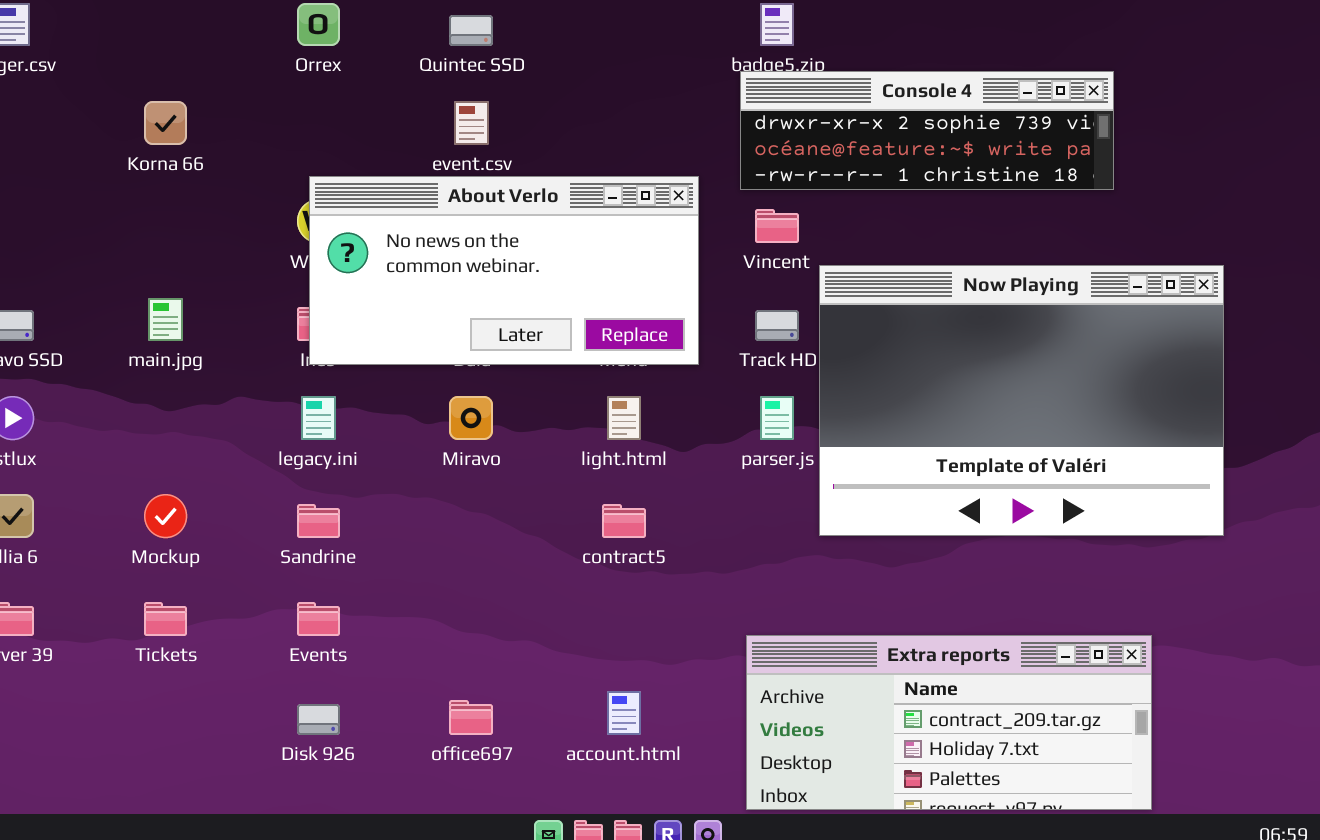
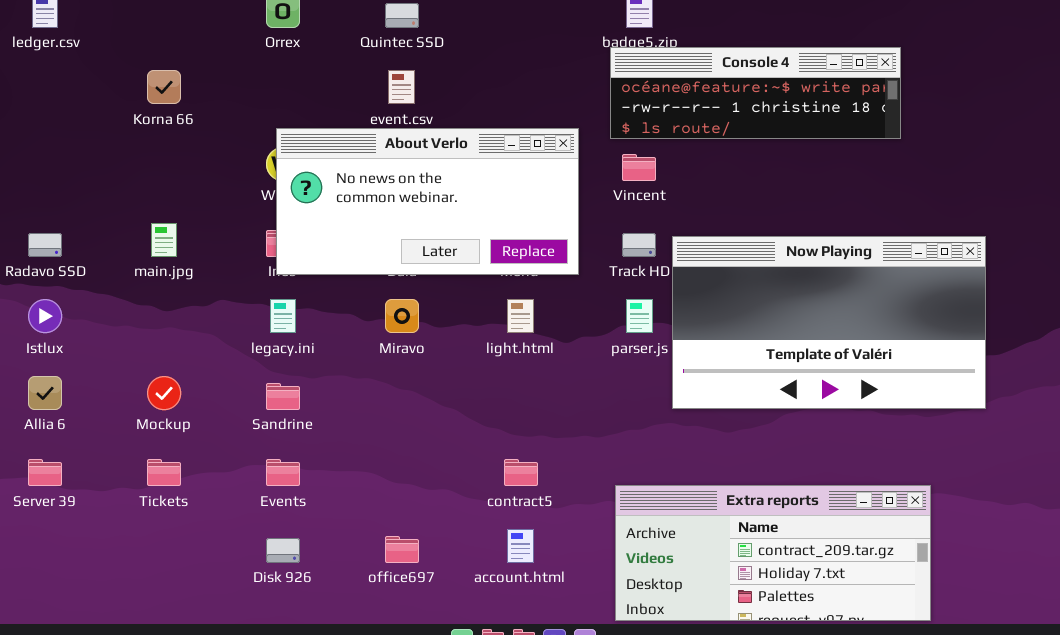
Console 4: [740,71,1114,190] -> [610,47,901,139], scrolled down 1 row
Now Playing: [819,265,1224,536] -> [672,236,986,409], resized
contract5: [602,504,646,538] -> [504,459,538,486], moved

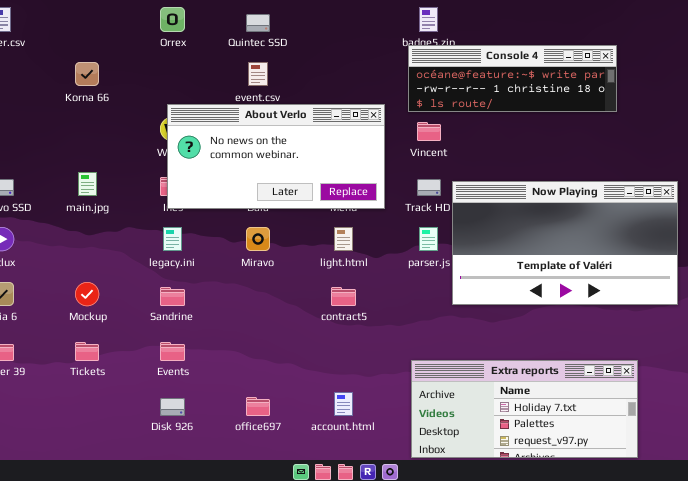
contract5: [504,459,538,486] -> [331,287,356,306], moved
Extra reports: [615,485,931,621] -> [411,360,638,458], scrolled down 1 row

